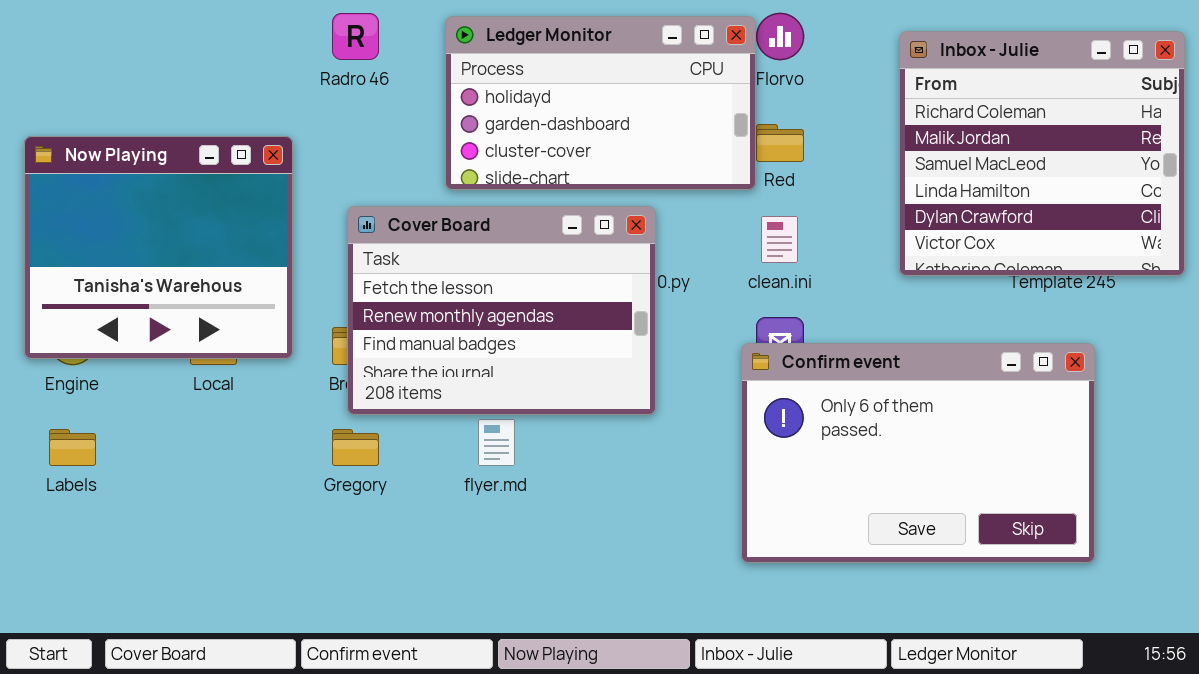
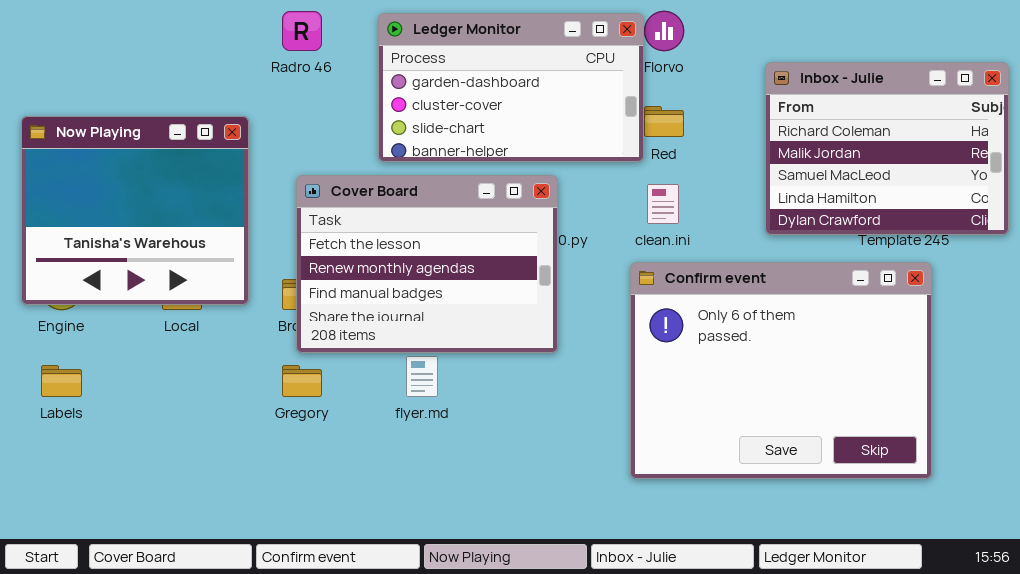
Ledger Monitor: [445,16,756,190] -> [378,13,644,162], scrolled down 1 row
Inbox - Julie: [899,31,1185,276] -> [765,62,1009,235], resized
Confirm event: [741,343,1095,563] -> [630,262,932,479], resized

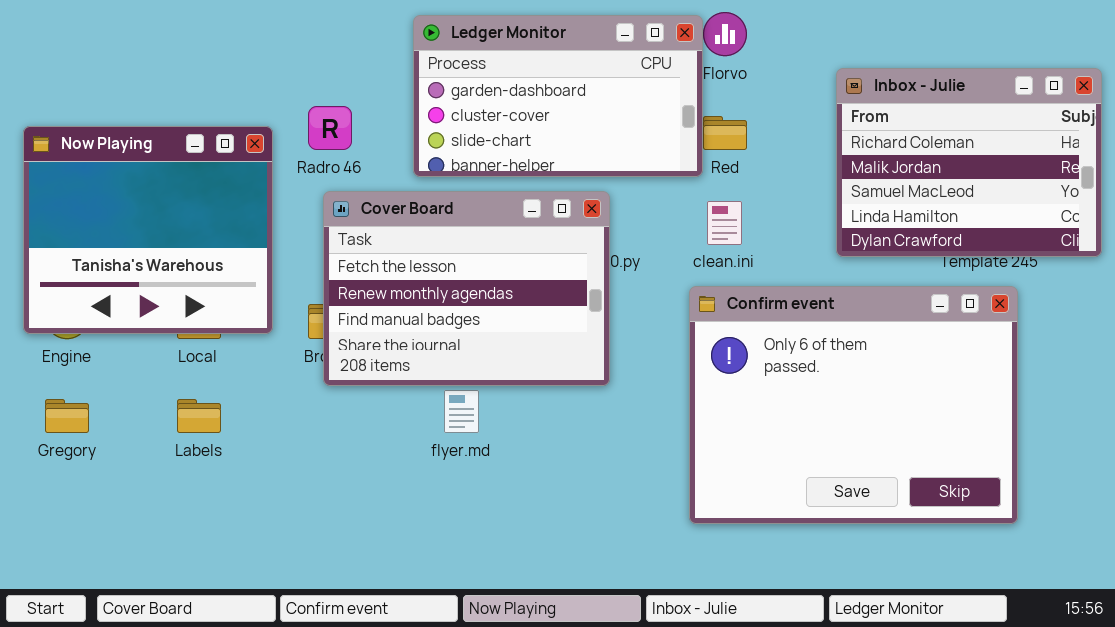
Radro 46: [282,11,322,51] -> [308,106,352,150], moved
Labels: [41,365,82,397] -> [177,399,221,433], moved
Gregory: [282,365,322,397] -> [45,399,89,433], moved

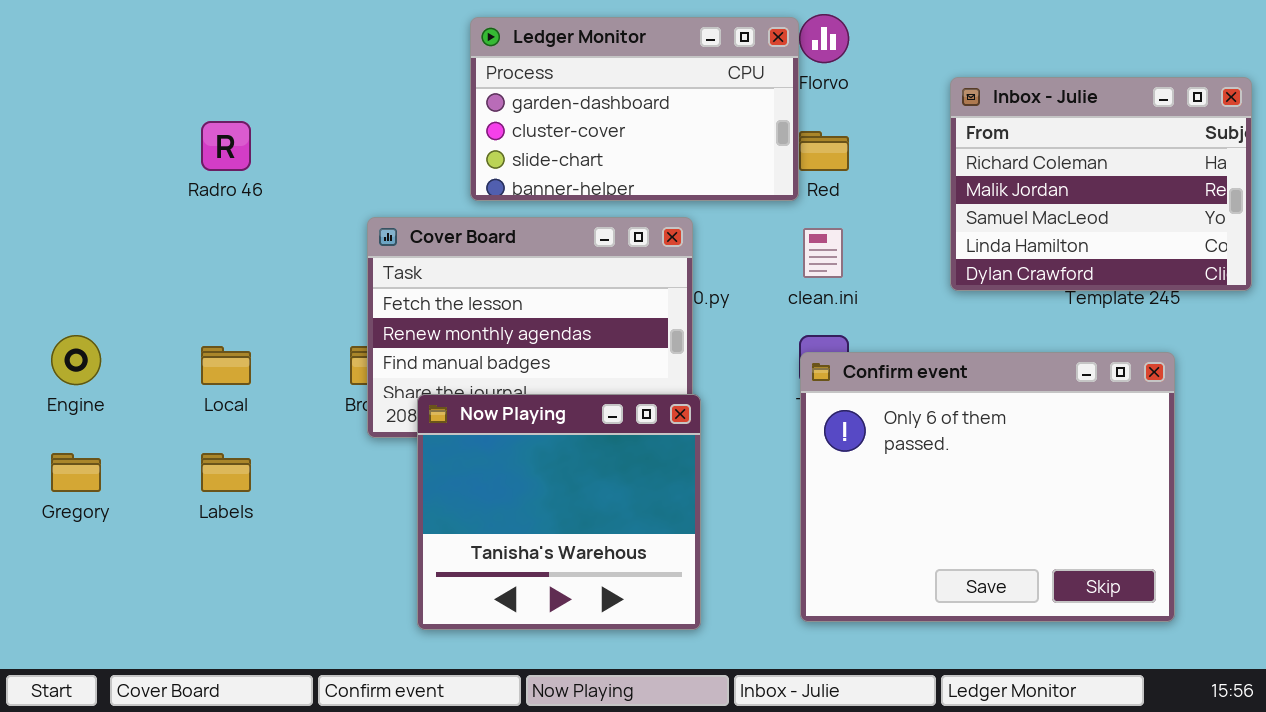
Radro 46: [308,106,352,150] -> [201,121,251,171], moved
Now Playing: [23,126,273,334] -> [417,394,701,630], moved
Confirm event: [689,286,1018,524] -> [800,352,1175,622], moved

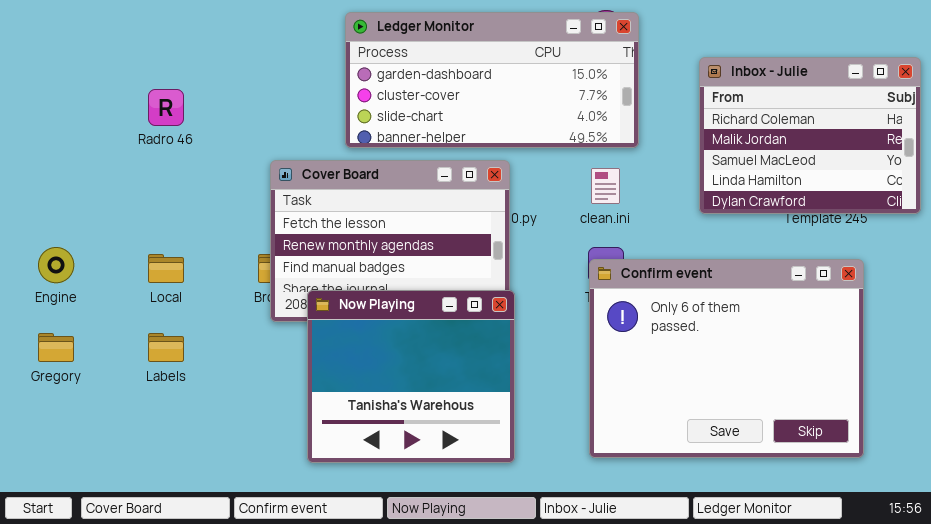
Ledger Monitor: [470,17,799,201] -> [345,12,639,148], resized

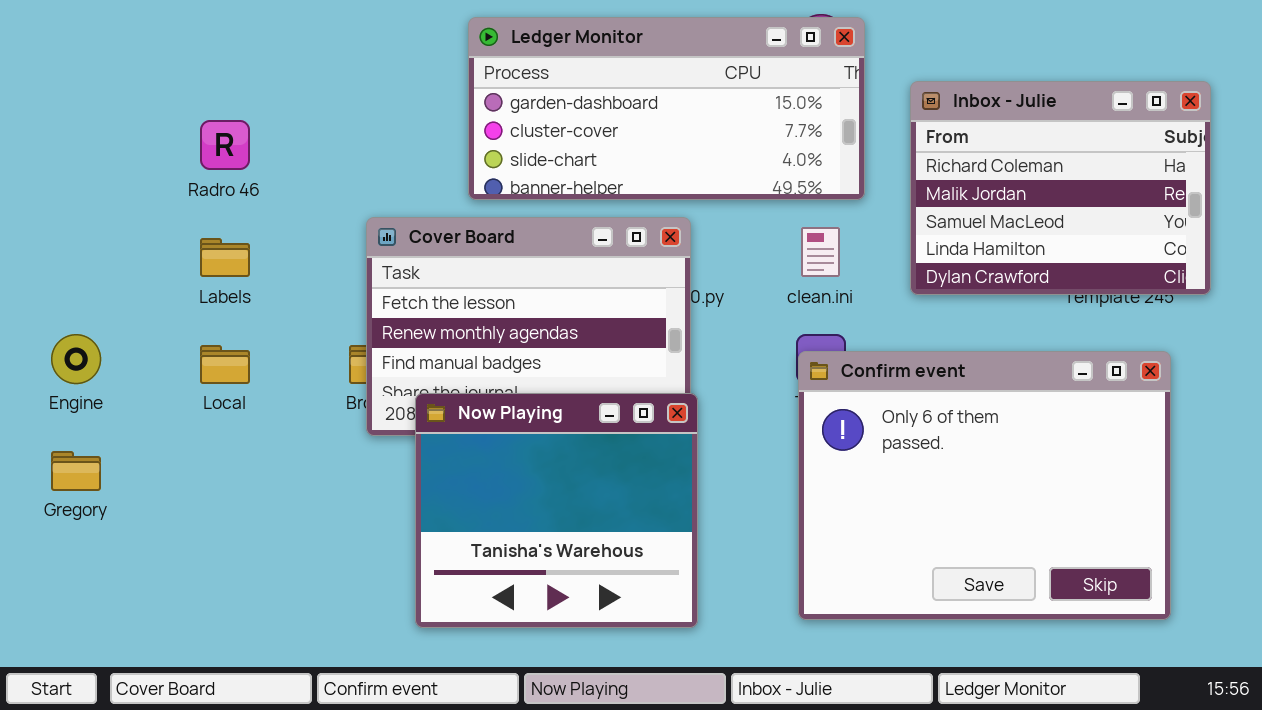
Inbox - Julie: [699,57,921,214] -> [910,81,1211,295], moved
Labels: [148,333,184,362] -> [200,238,250,277], moved

